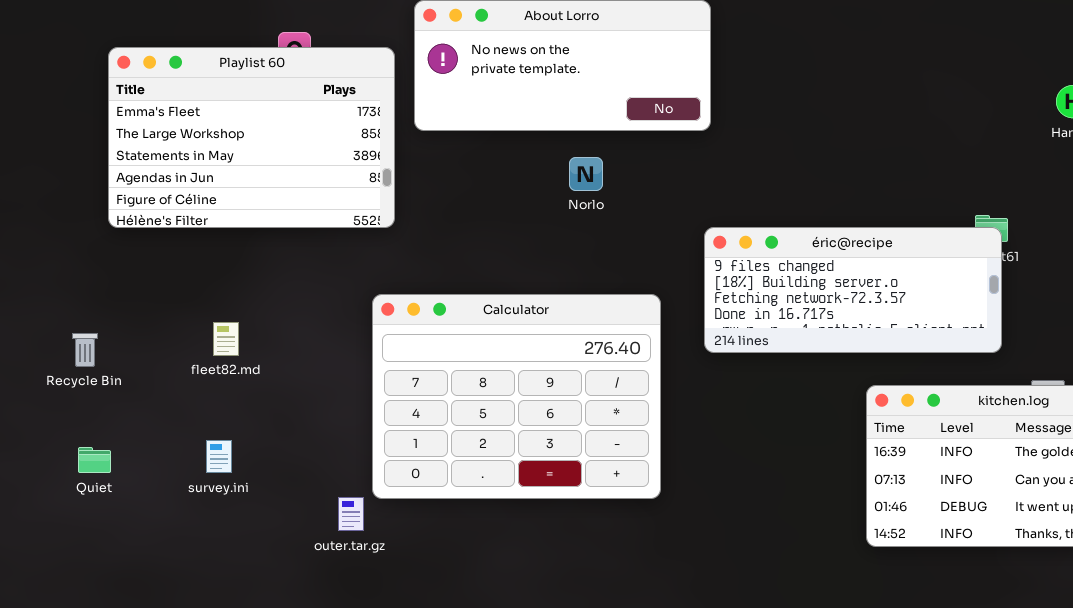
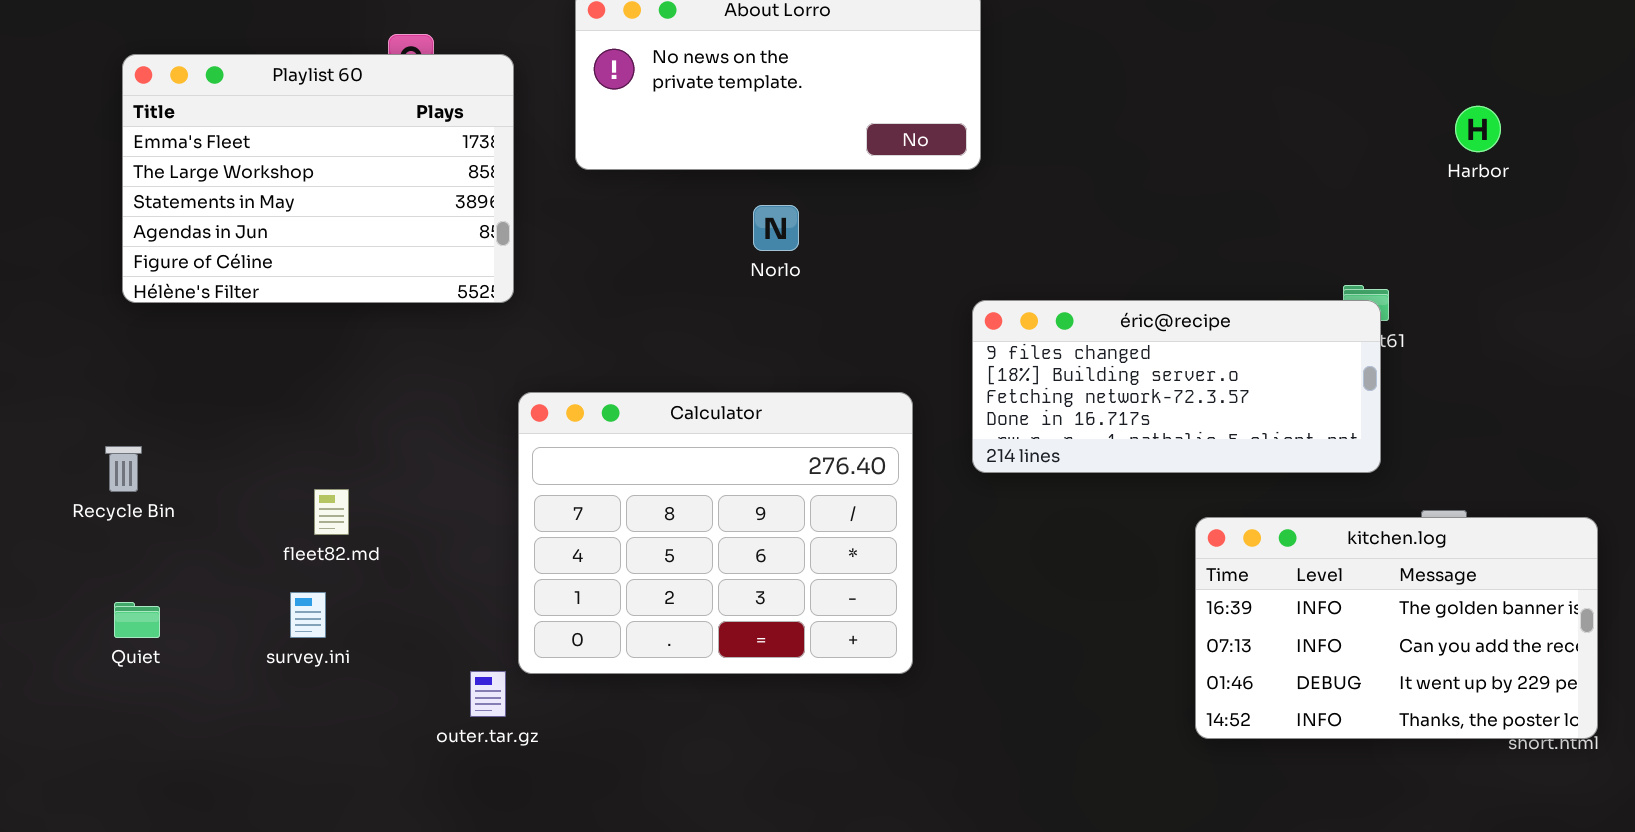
Playlist 60: [108,47,395,228] -> [122,54,514,303], moved
Norlo: [569,157,603,191] -> [753,205,799,251], moved
fleet82.md: [213,322,239,356] -> [314,489,349,535], moved

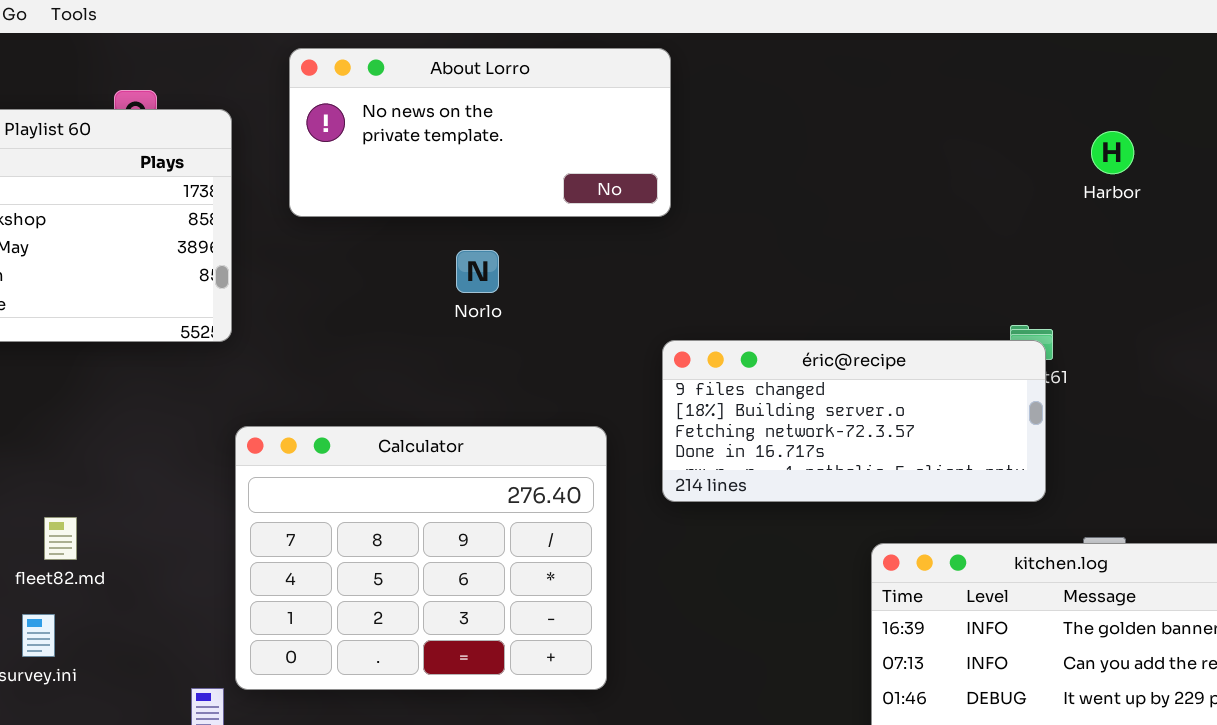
Harbor: [1455,106,1501,152] -> [1091,131,1134,174], moved

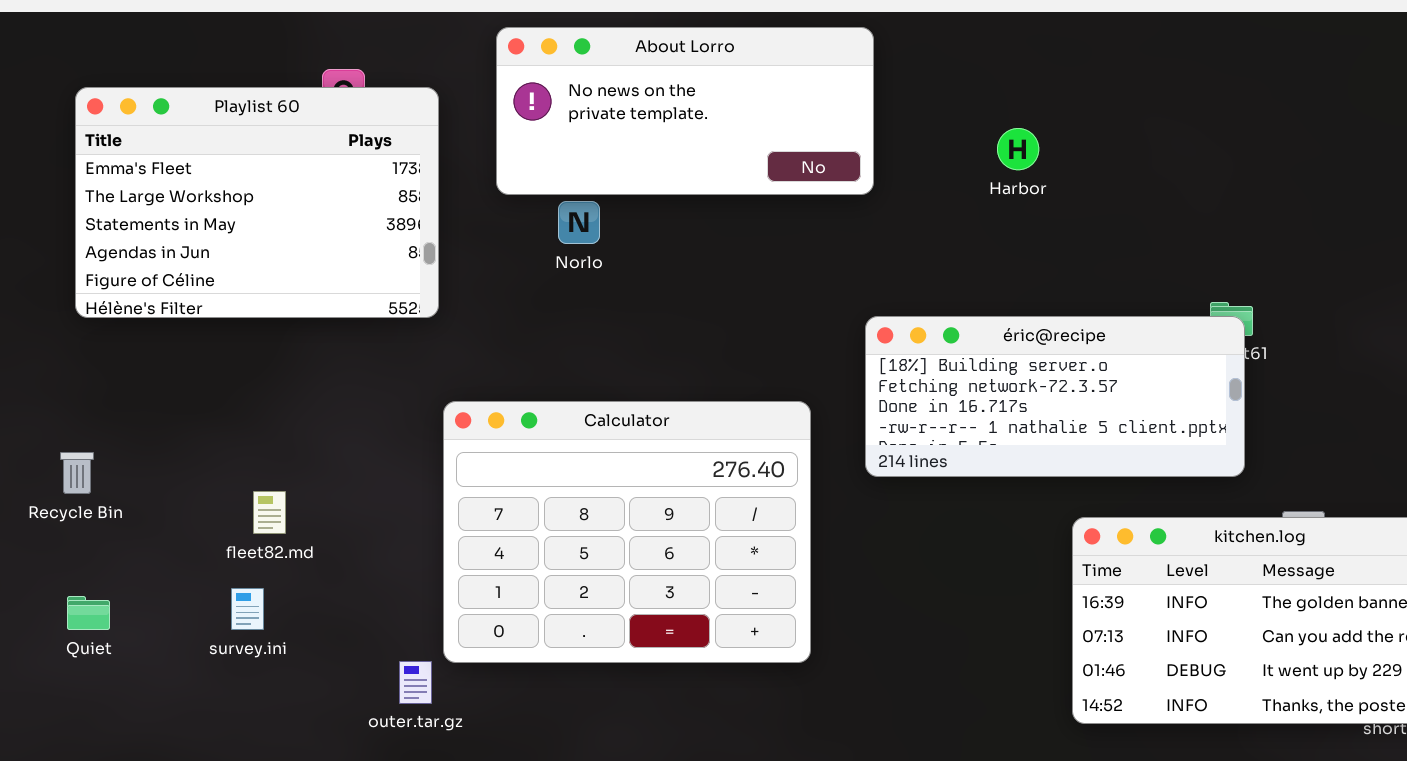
Harbor: [1091,131,1134,174] -> [997,128,1039,170], moved
Norlo: [456,250,499,293] -> [558,201,600,244], moved
éric@recipe: [662,340,1046,502] -> [865,316,1245,477], scrolled down 1 row

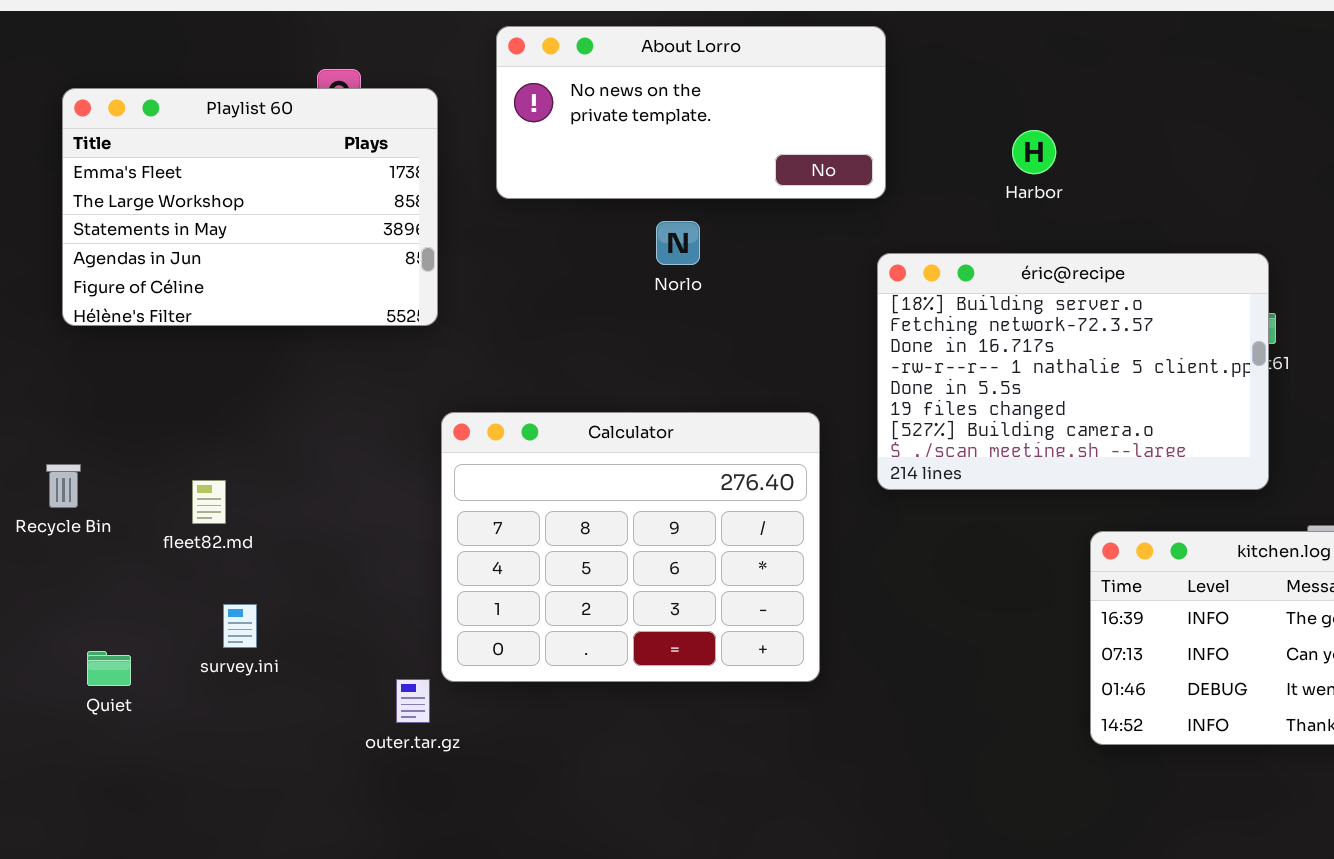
Norlo: [558,201,600,244] -> [656,221,700,265], moved
éric@recipe: [865,316,1245,477] -> [877,253,1269,490], resized
fleet82.md: [253,491,286,534] -> [192,480,226,524], moved
Quiet: [67,596,110,630] -> [87,651,131,686], moved

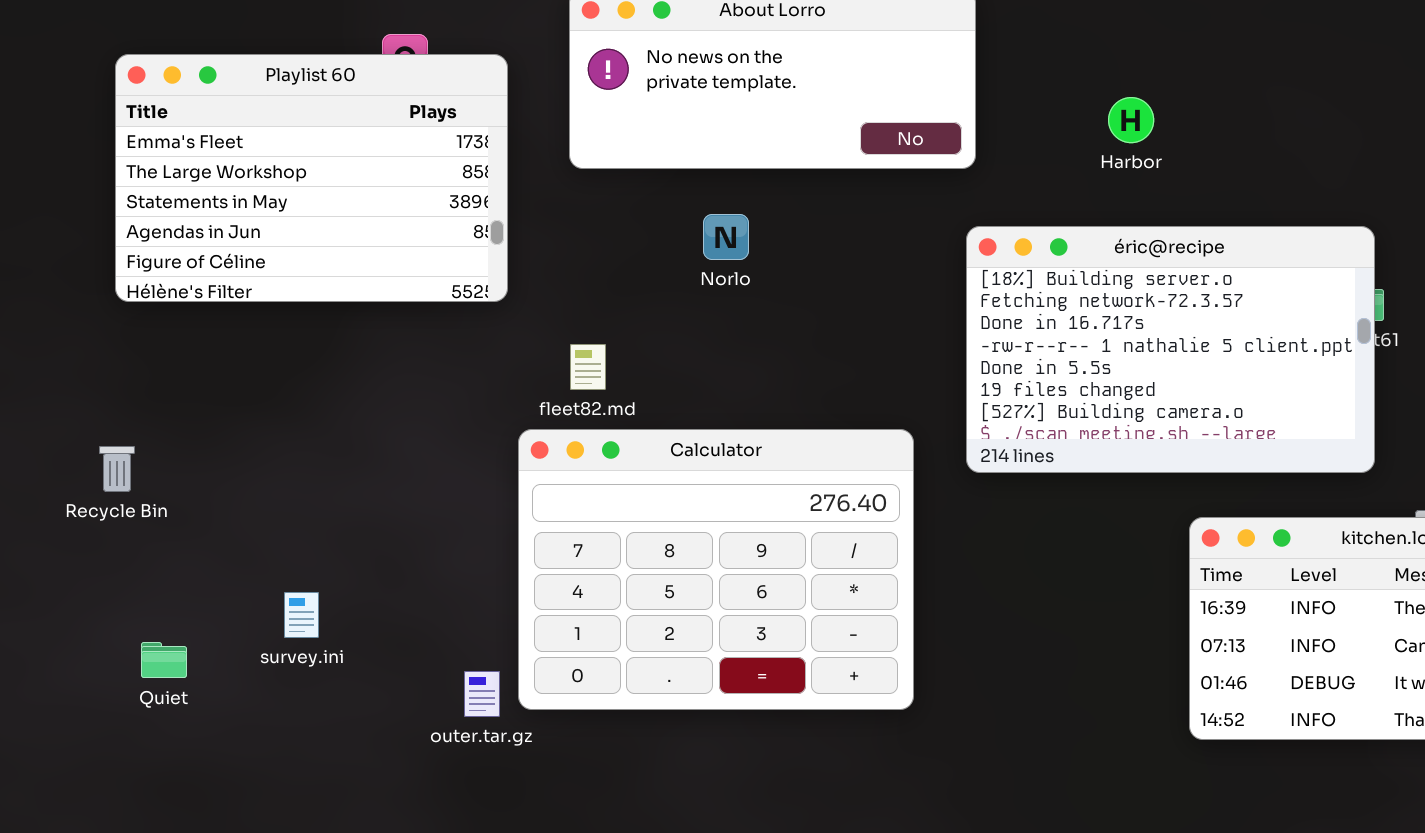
Norlo: [656,221,700,265] -> [703,214,749,260], moved
Calculator: [441,412,820,682] -> [518,429,914,710], moved
fleet82.md: [192,480,226,524] -> [570,344,606,390], moved

